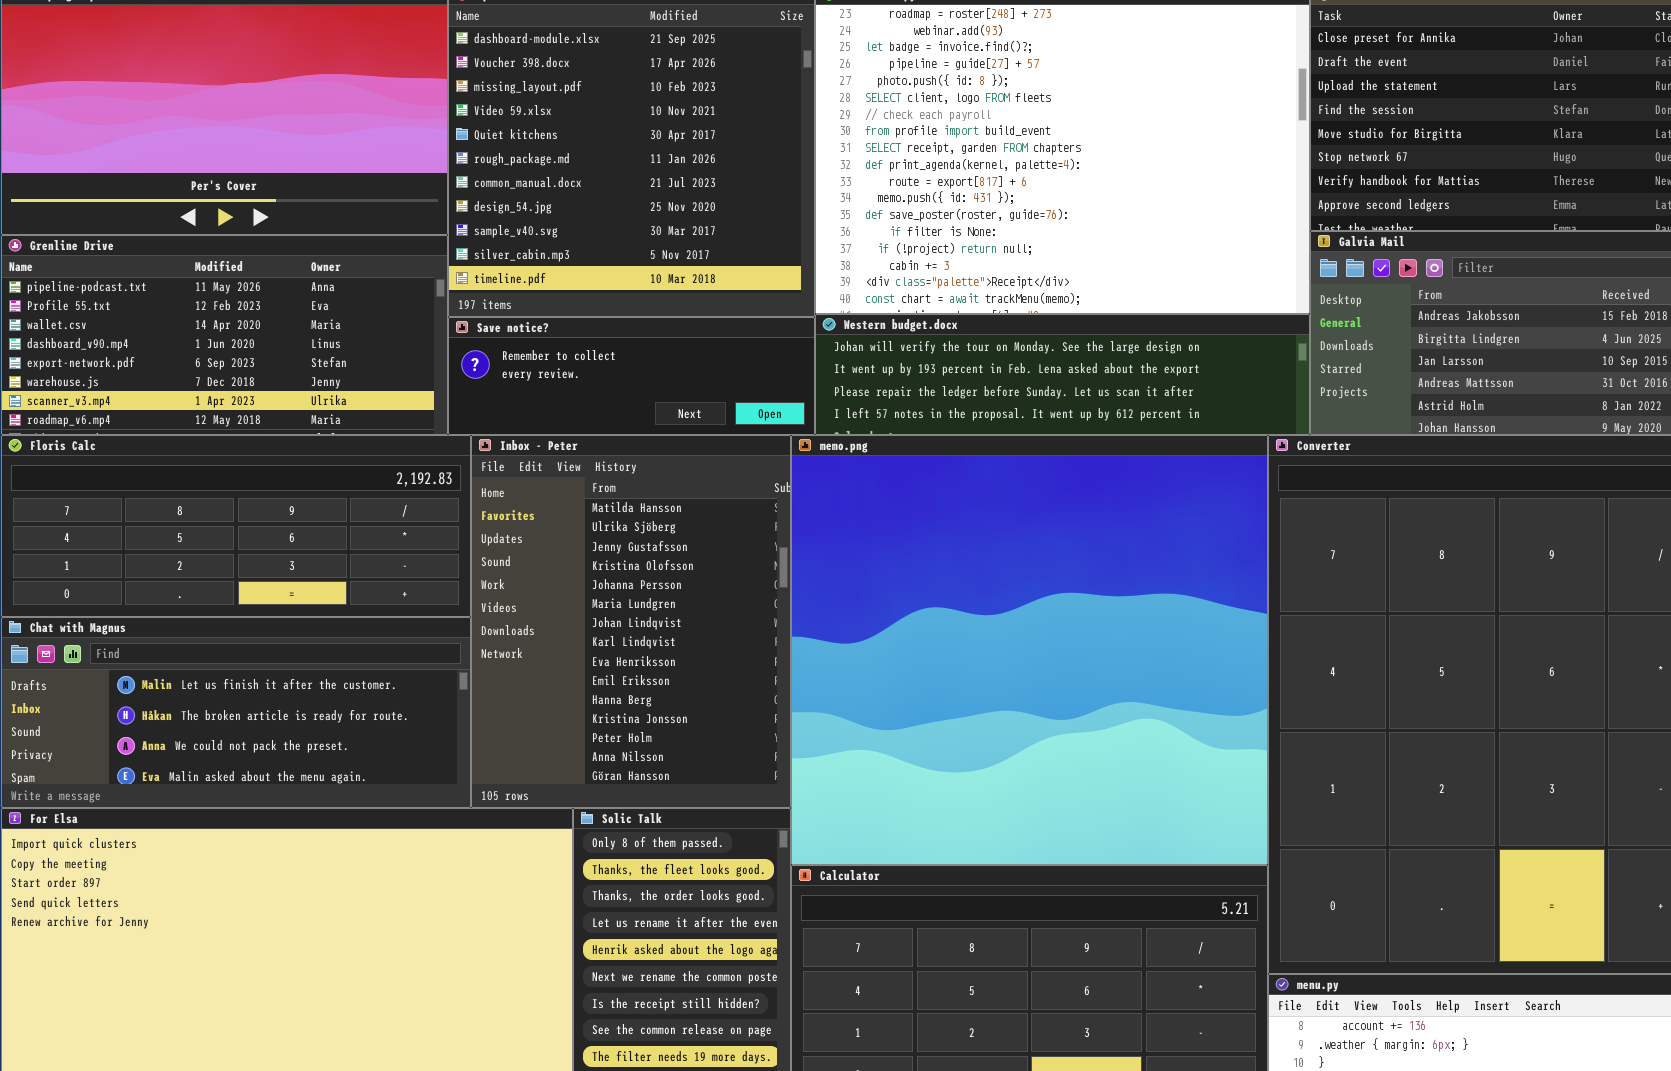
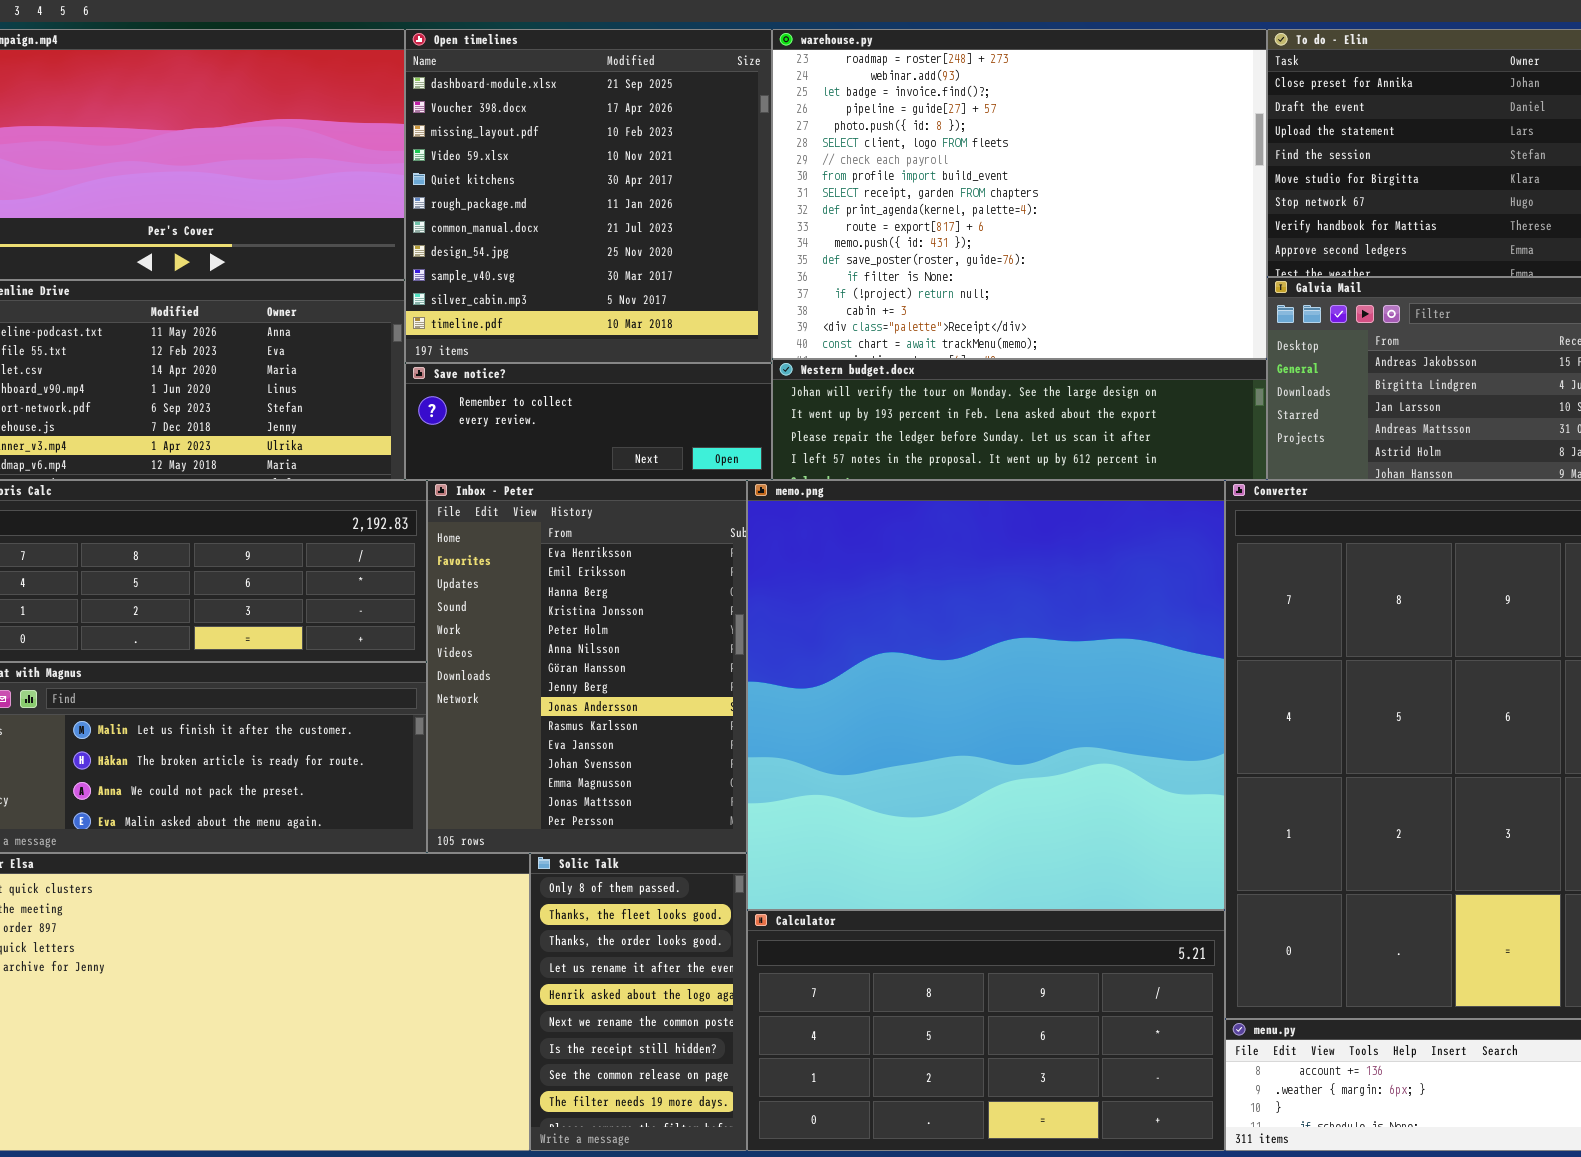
Inbox - Peter: [471,435,791,808] -> [427,480,747,853], scrolled down 8 rows

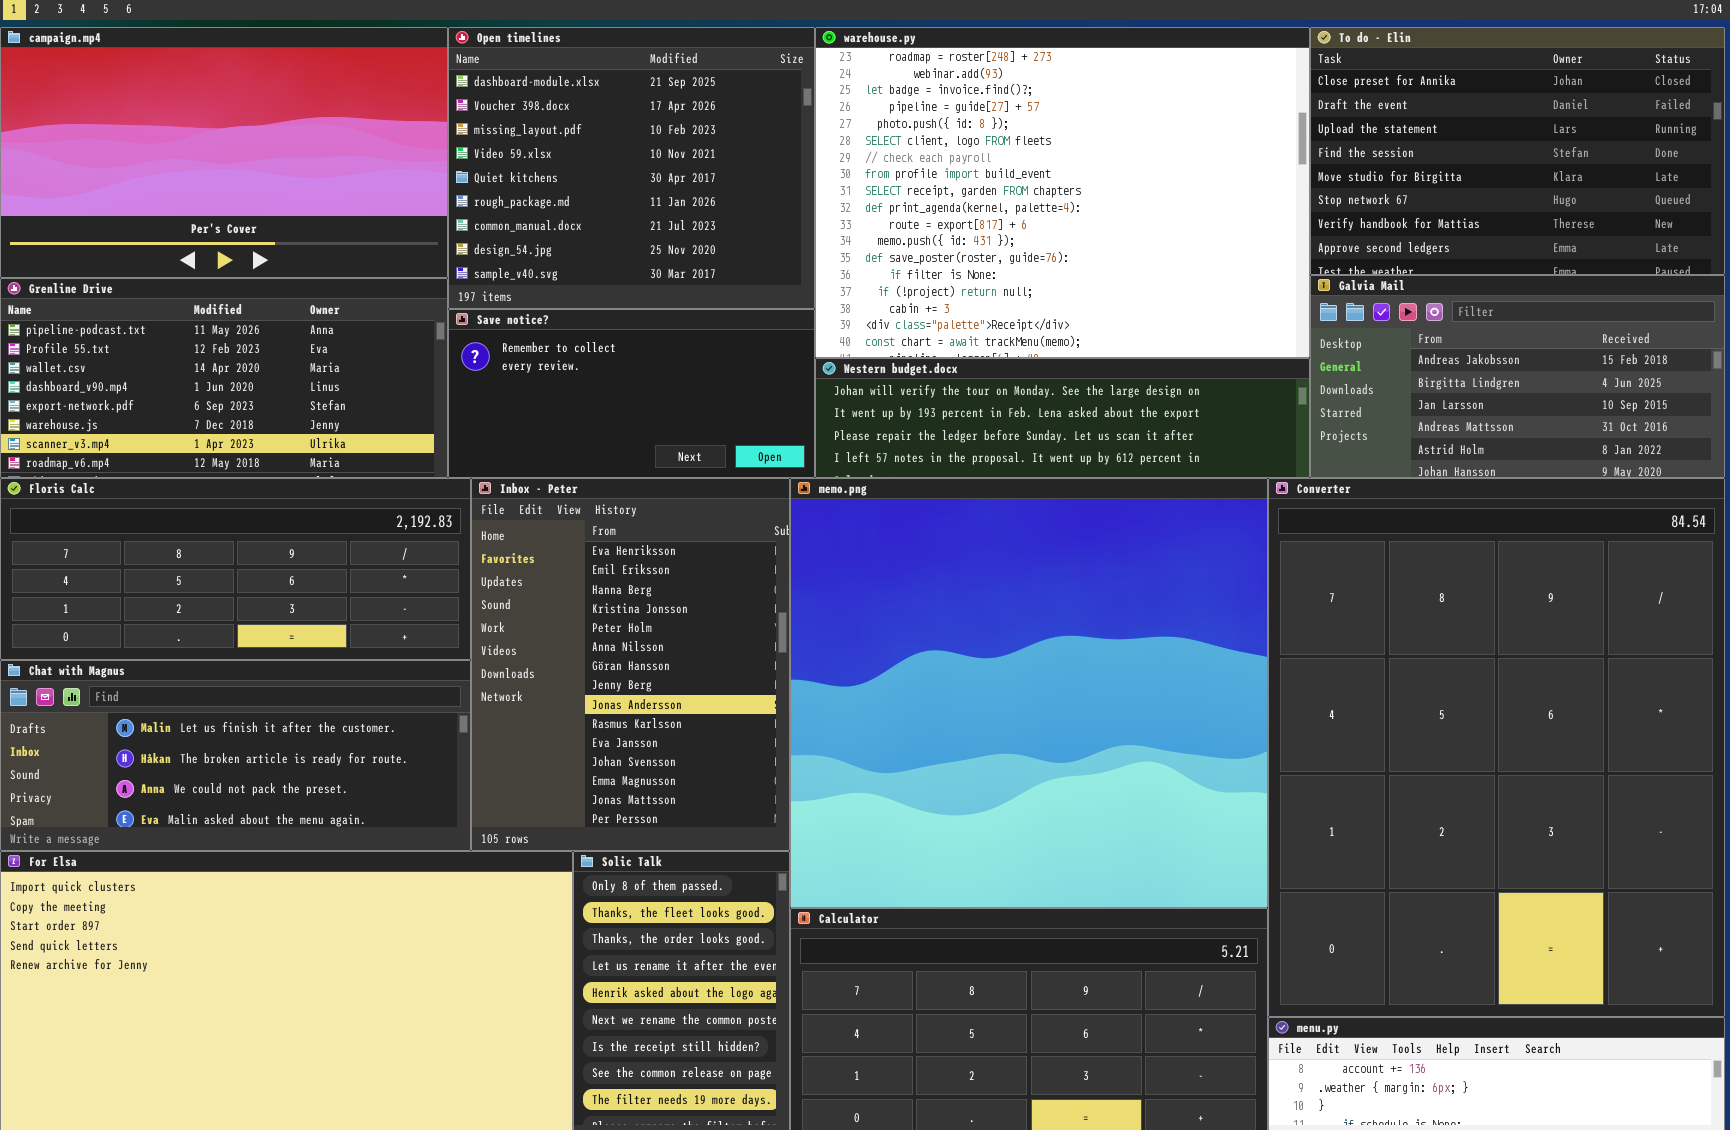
Open timelines: [405,29,772,363] -> [448,27,815,309], resized
Save notice?: [405,363,772,480] -> [448,309,815,478], resized

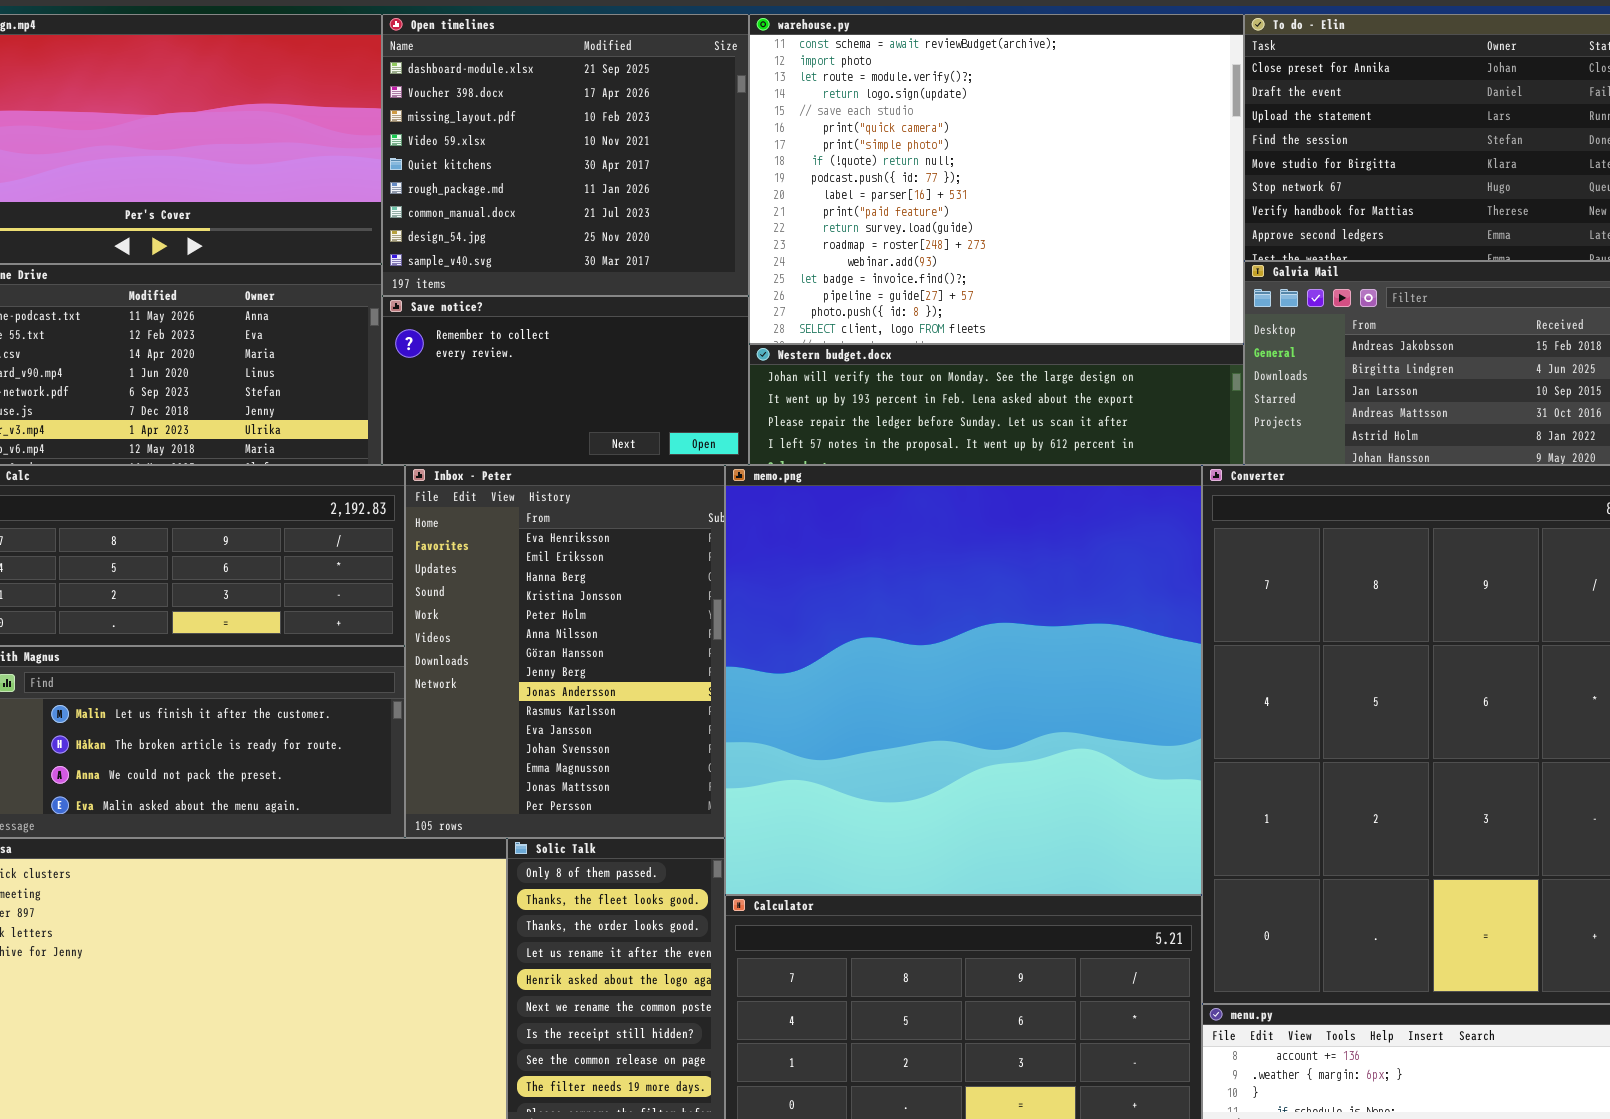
warehouse.py: [815,27,1310,358] -> [749,14,1244,344], scrolled up 12 rows

